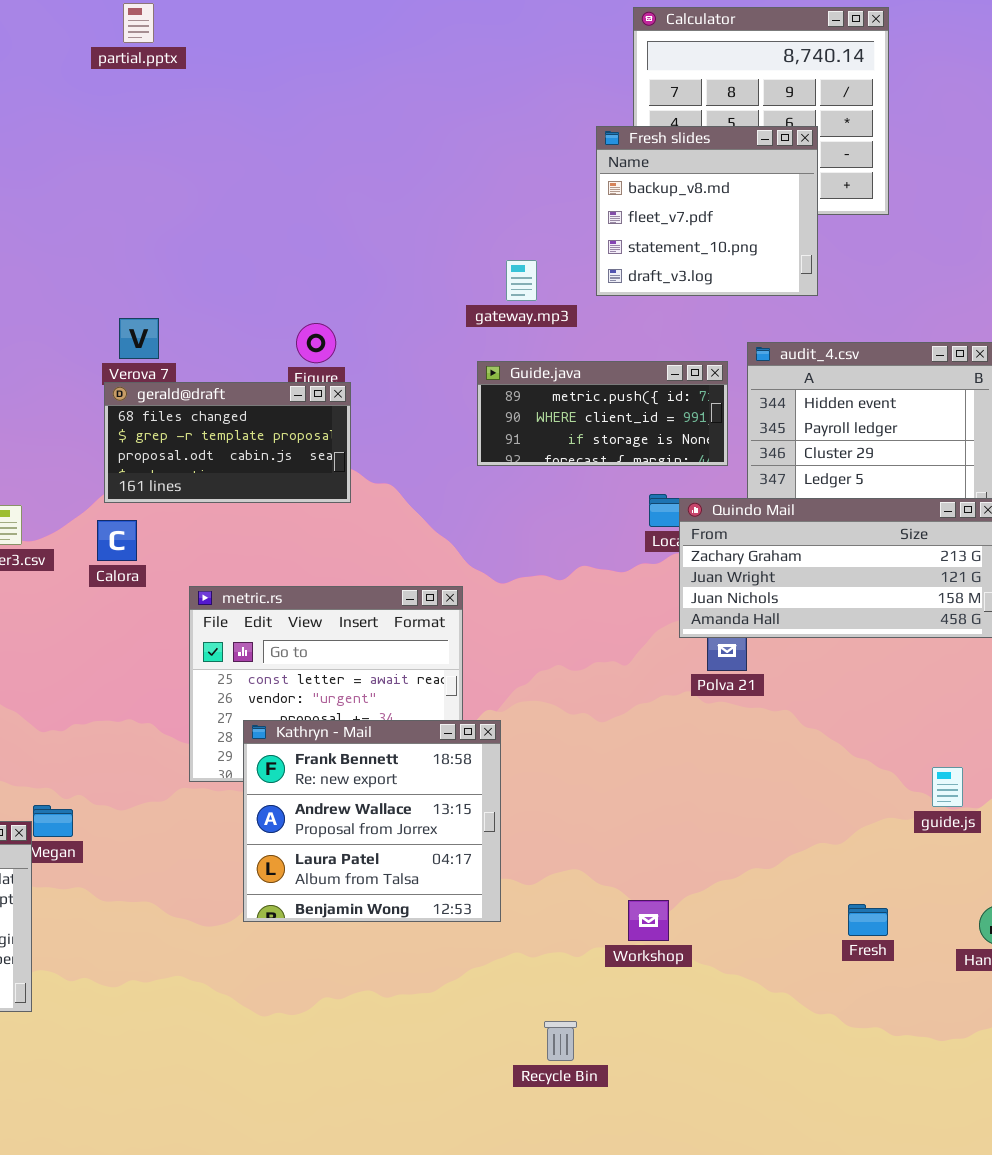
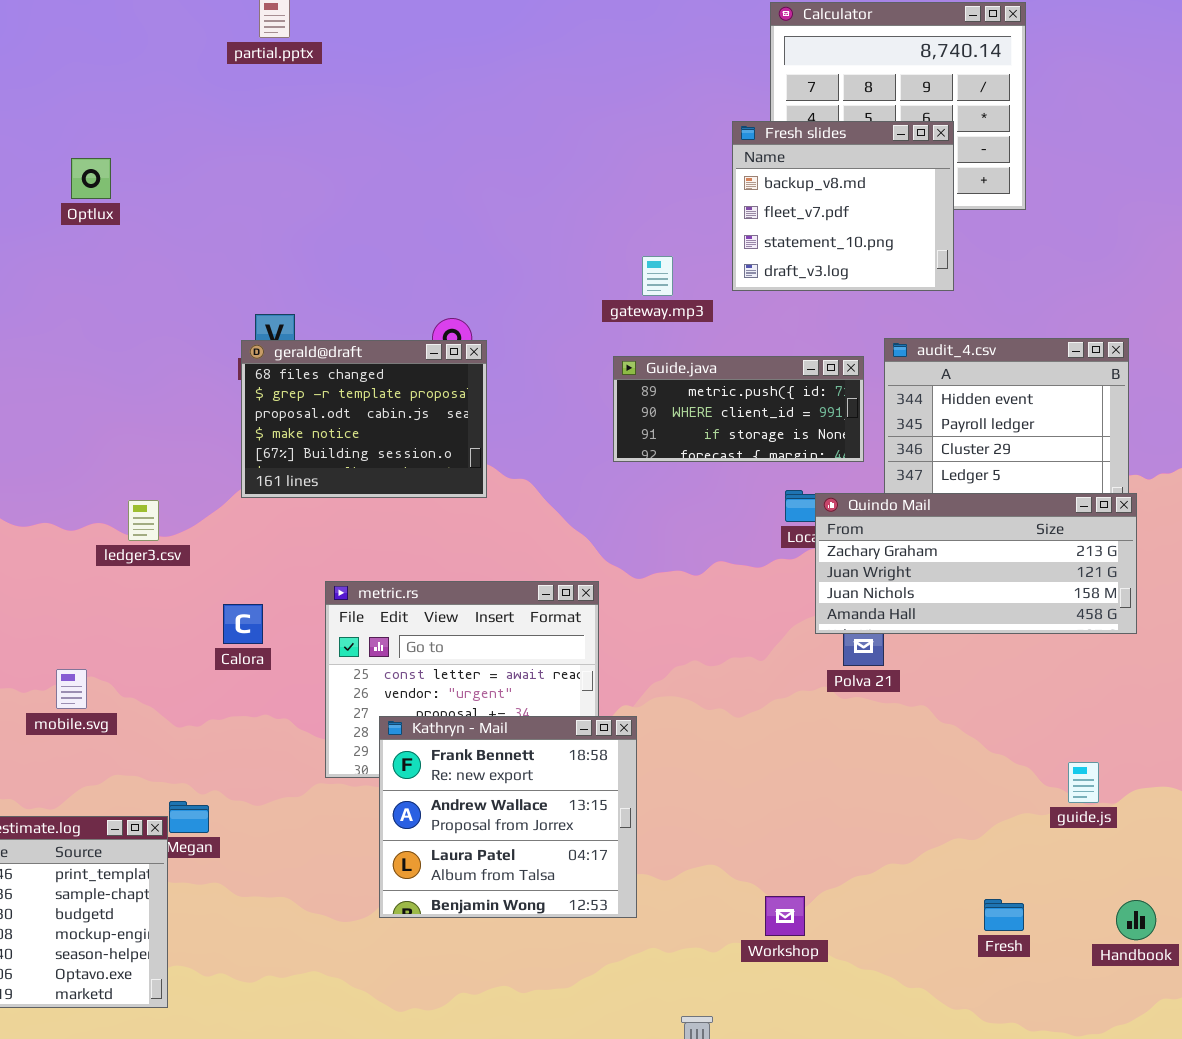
gerald@draft: [104,382,351,503] -> [241,340,487,498], resized
Calora: [97,520,137,561] -> [223,604,263,644], moved

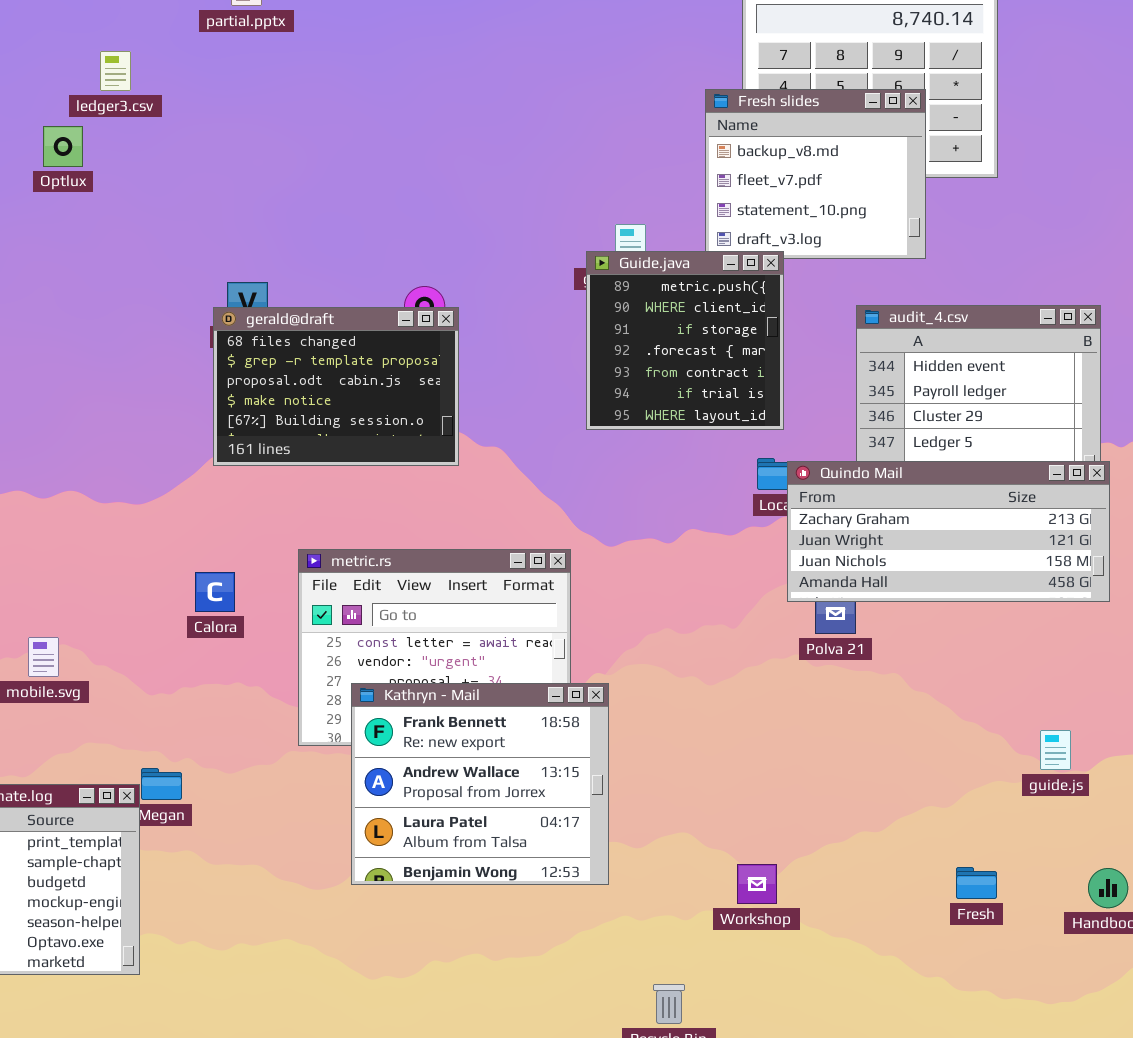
Guide.java: [613,356,864,462] -> [586,251,784,430], resized
ledger3.csv: [128,500,159,541] -> [100,51,131,91], moved

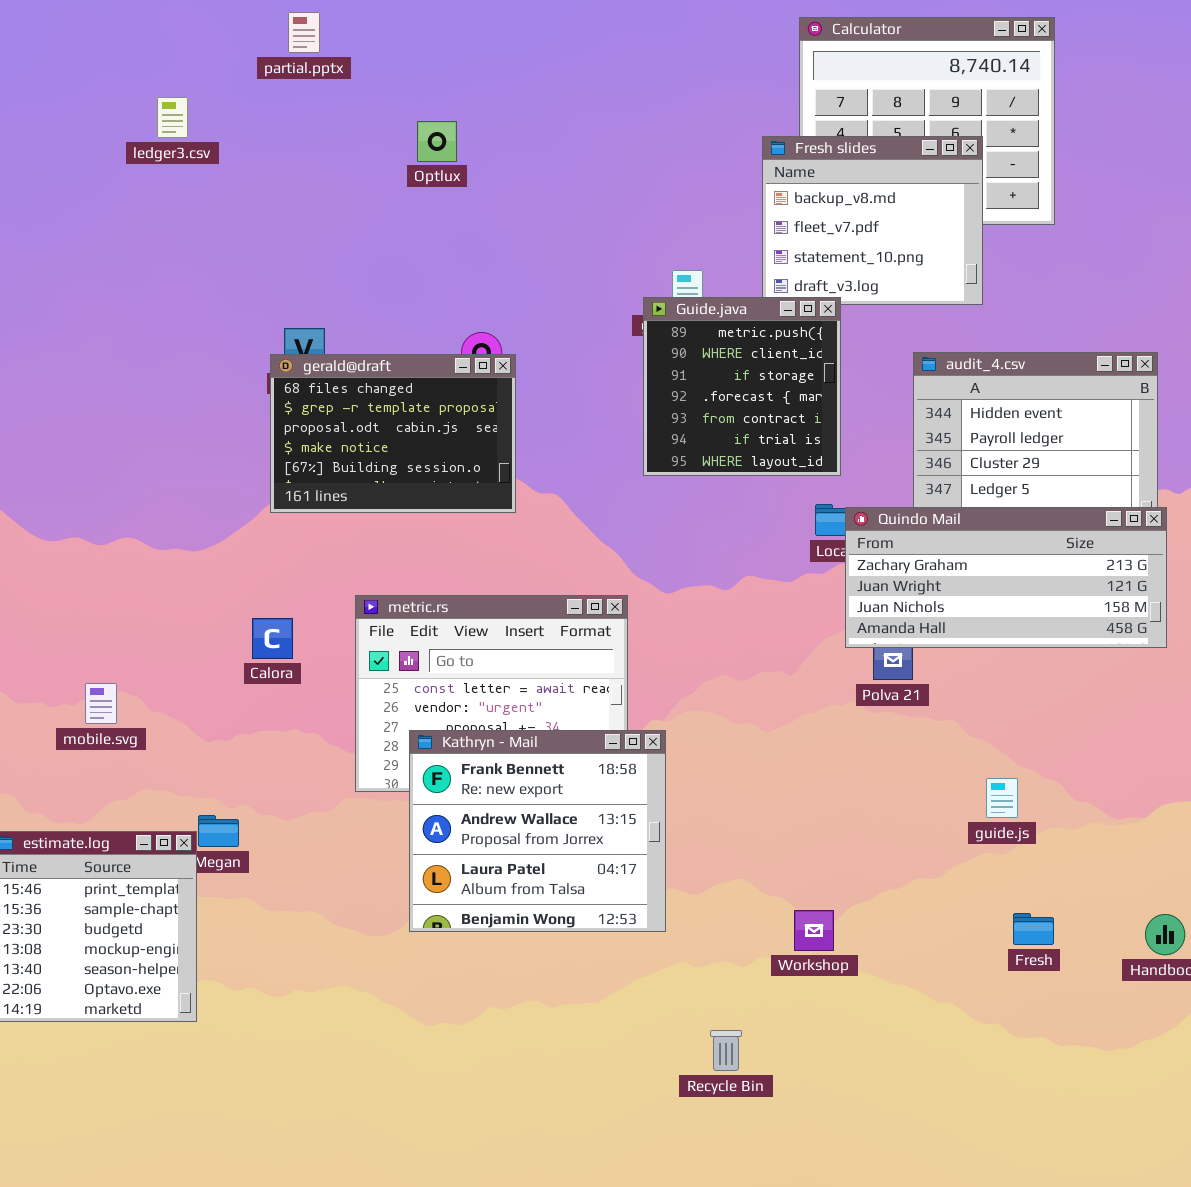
Optlux: [43,126,83,167] -> [417,121,457,162], moved
guide.js: [1040,730,1071,770] -> [986,778,1018,818], moved

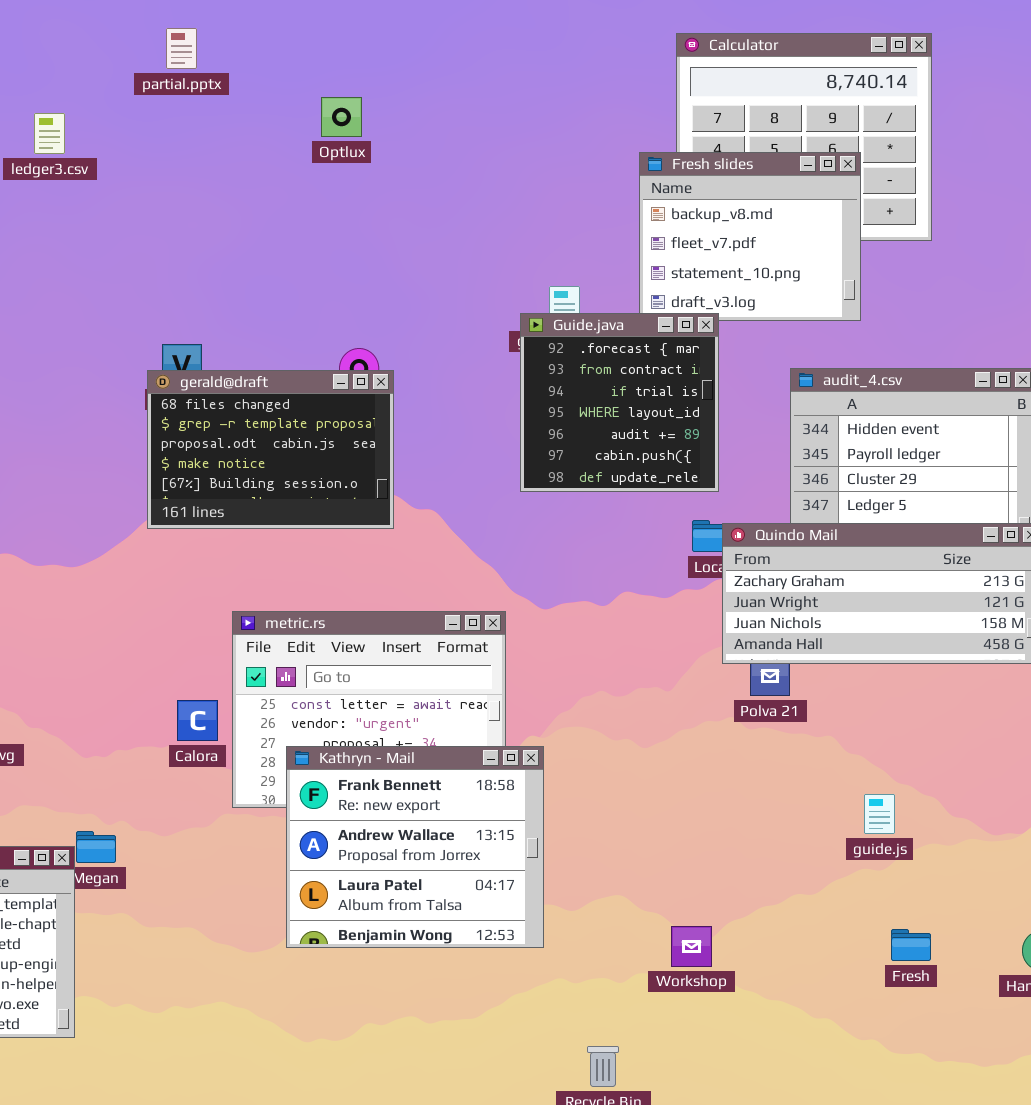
Optlux: [417,121,457,162] -> [321,97,362,137], moved
Guide.java: [643,297,841,476] -> [520,313,719,492], scrolled down 3 rows
Calora: [252,618,293,659] -> [177,700,218,741], moved

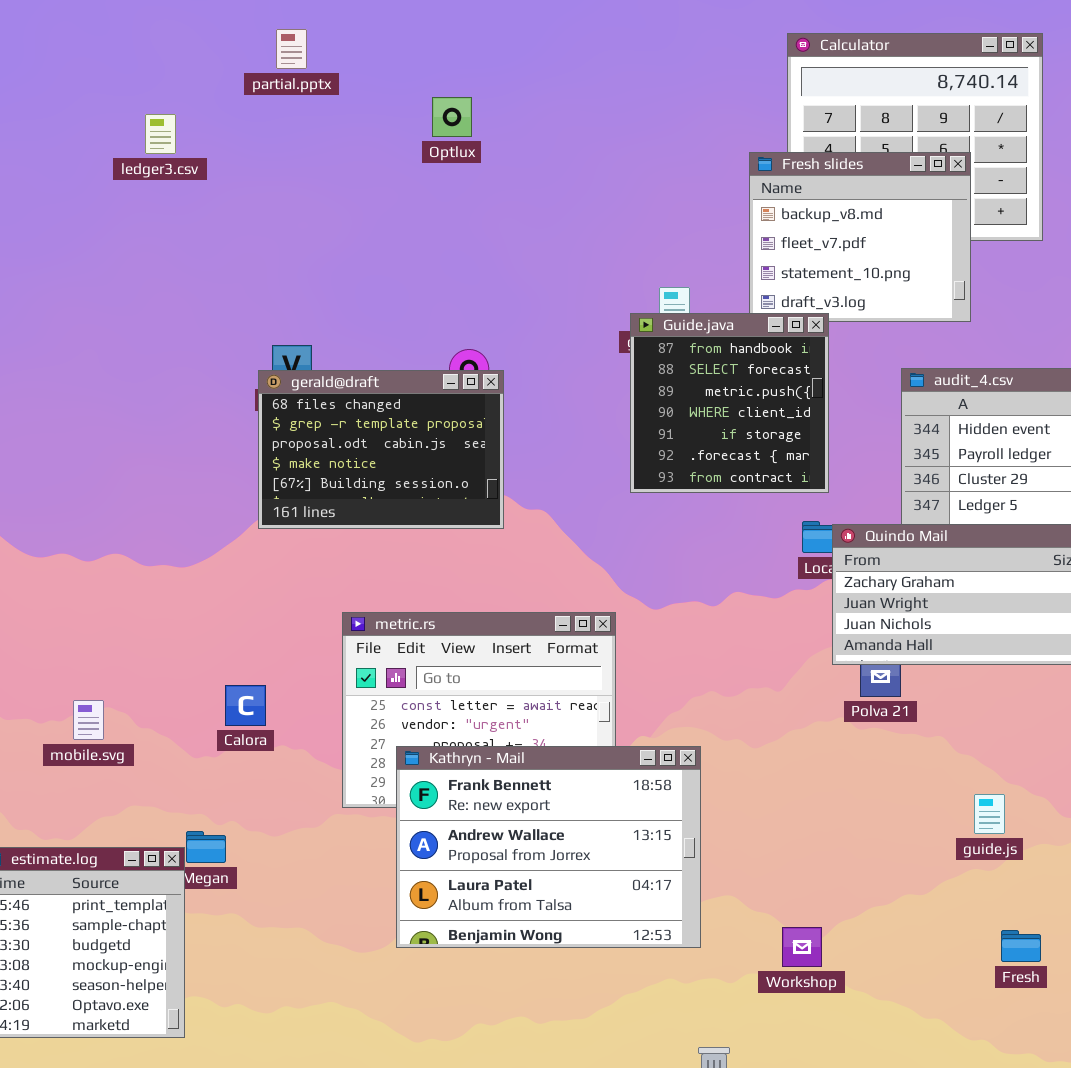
Guide.java: [520,313,719,492] -> [630,313,829,493], scrolled up 5 rows
Calora: [177,700,218,741] -> [225,685,266,726], moved
Kathryn - Mail: [286,746,544,948] -> [396,746,701,948], resized

